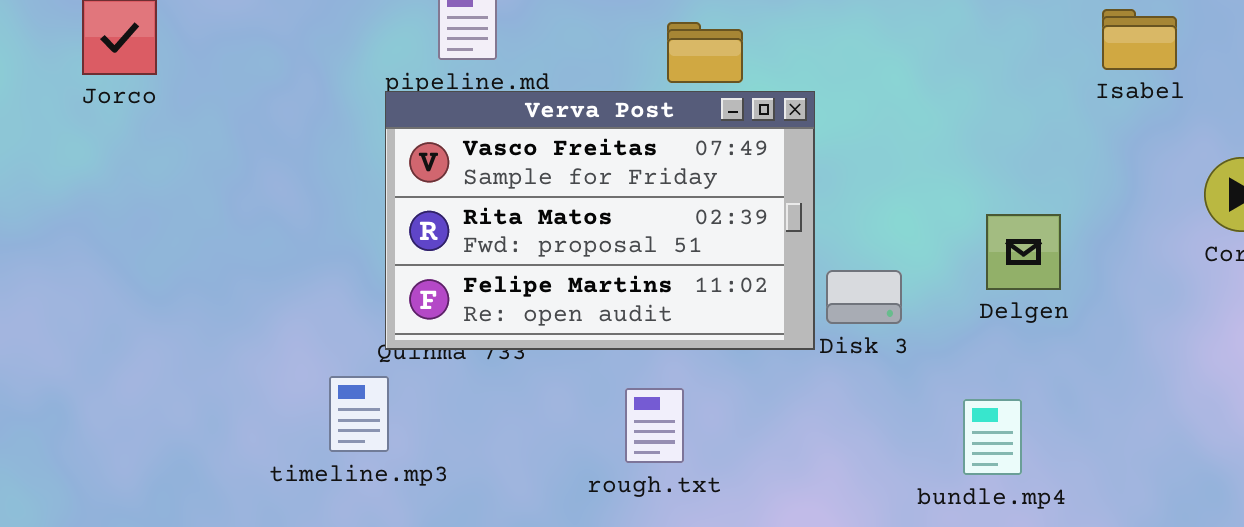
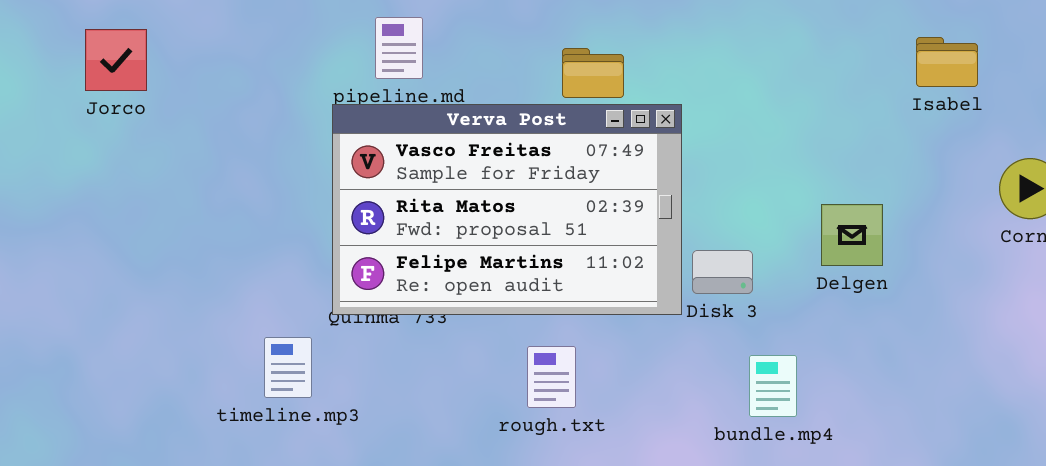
timeline.mp3: [329,376,389,452] -> [264,337,312,398], moved
bundle.mp4: [963,399,1022,475] -> [749,355,797,417], moved

